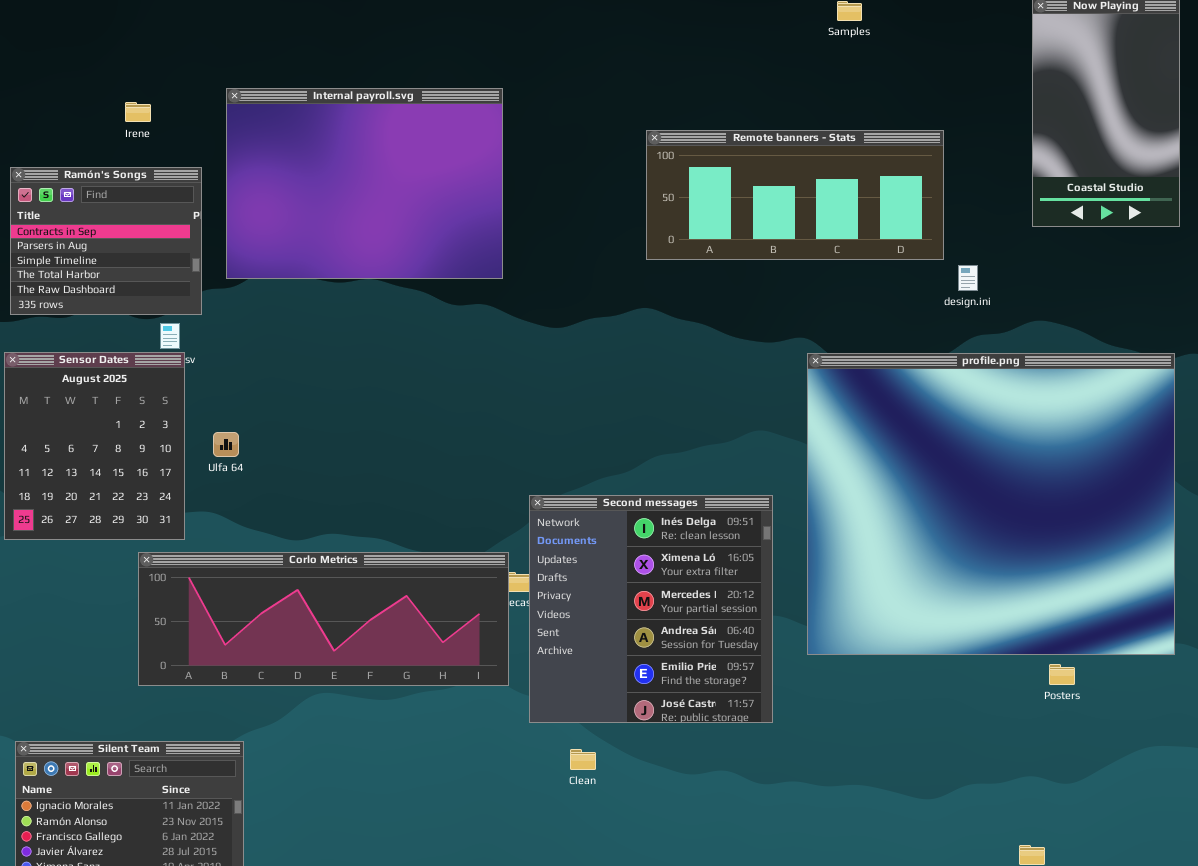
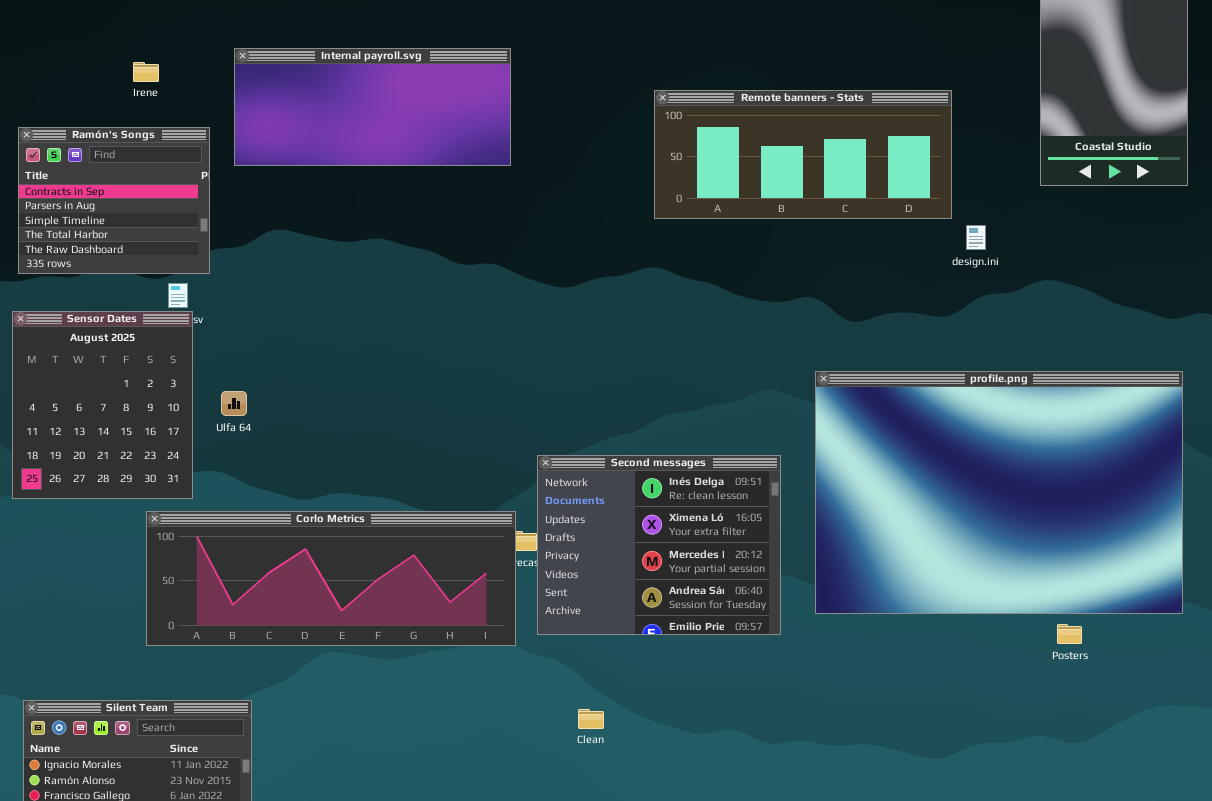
Internal payroll.svg: [226,88,503,279] -> [234,48,511,166], resized
profile.png: [807,353,1175,655] -> [815,371,1183,614], resized
Second messages: [529,495,773,723] -> [537,455,781,635], resized

